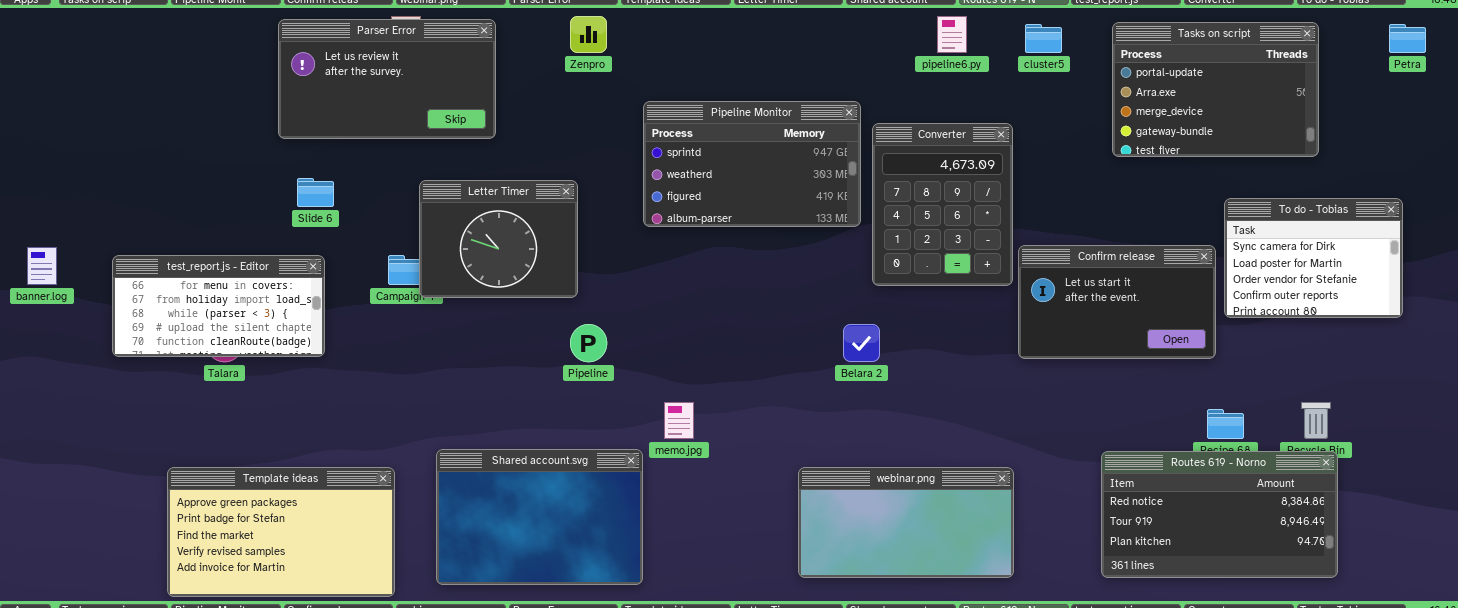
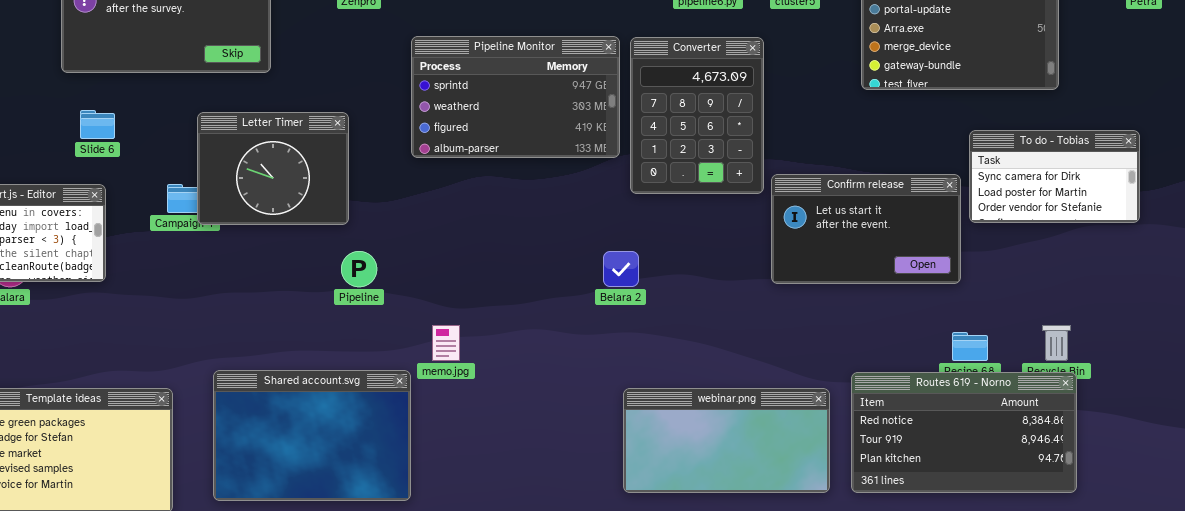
Converter: [872,123,1013,286] -> [630,37,764,194], moved
To do - Tobias: [1224,198,1403,318] -> [969,130,1140,223], resized
webinar.png: [798,467,1014,578] -> [623,388,830,493], moved

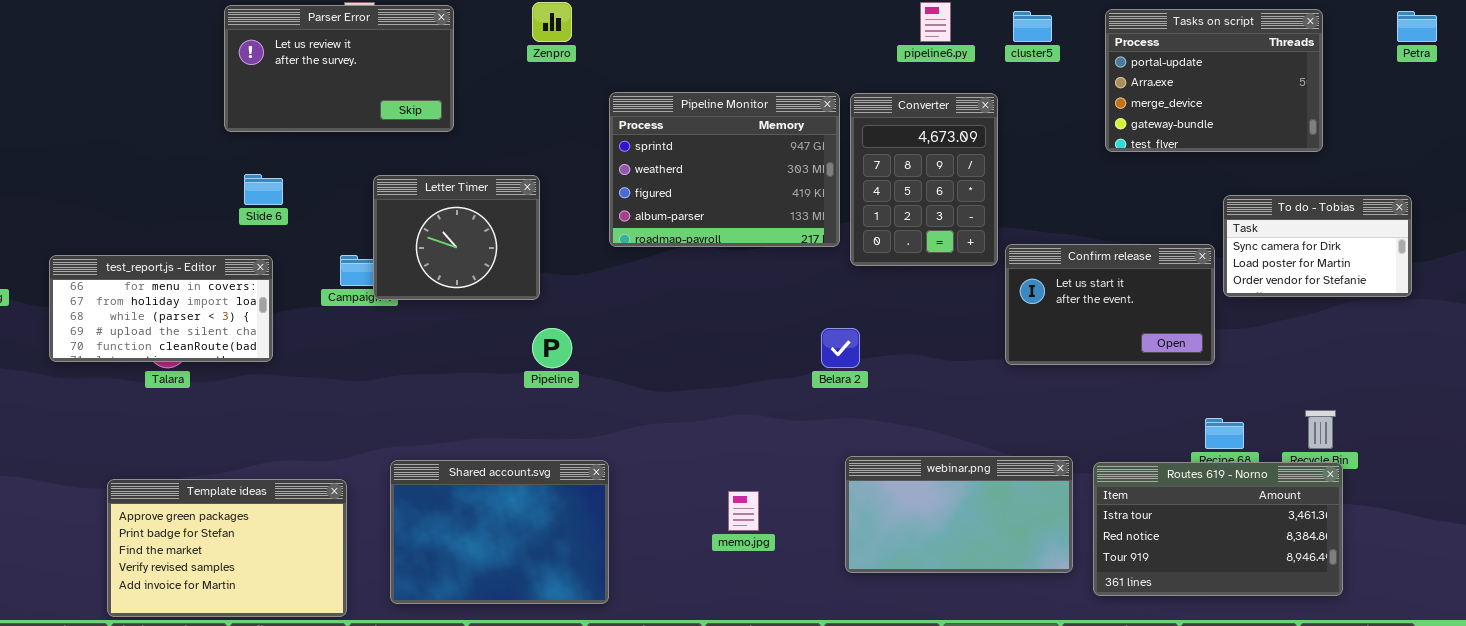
Pipeline Monitor: [411,36,620,158] -> [609,92,840,247], resized
memo.jpg: [432,325,460,361] -> [728,491,759,531], moved
Routes 619 - Norno: [851,372,1077,493] -> [1093,462,1343,596], scrolled up 1 row
webinar.png: [623,388,830,493] -> [845,456,1073,573], moved

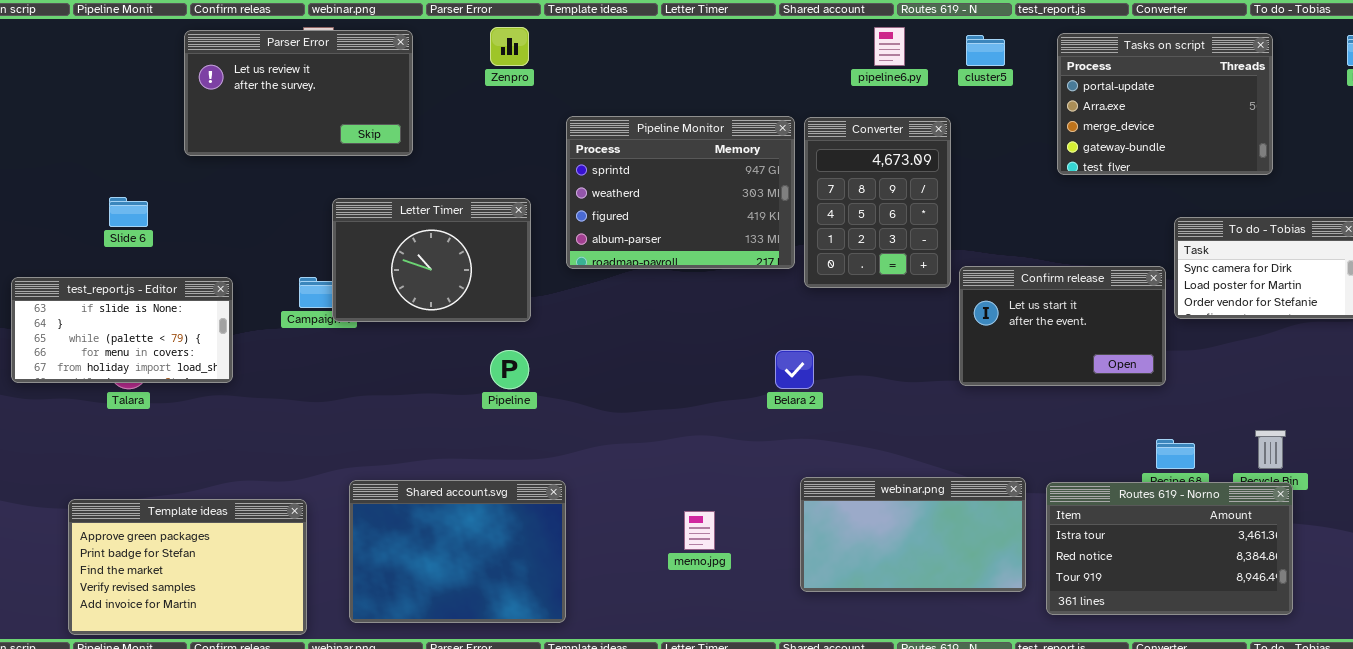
Slide 6: [244,174,283,205] -> [109,197,148,227], moved
Letter Timer: [373,175,540,300] -> [332,198,531,322], resized
test_report.js - Editor: [49,255,273,362] -> [11,277,233,383], scrolled up 3 rows

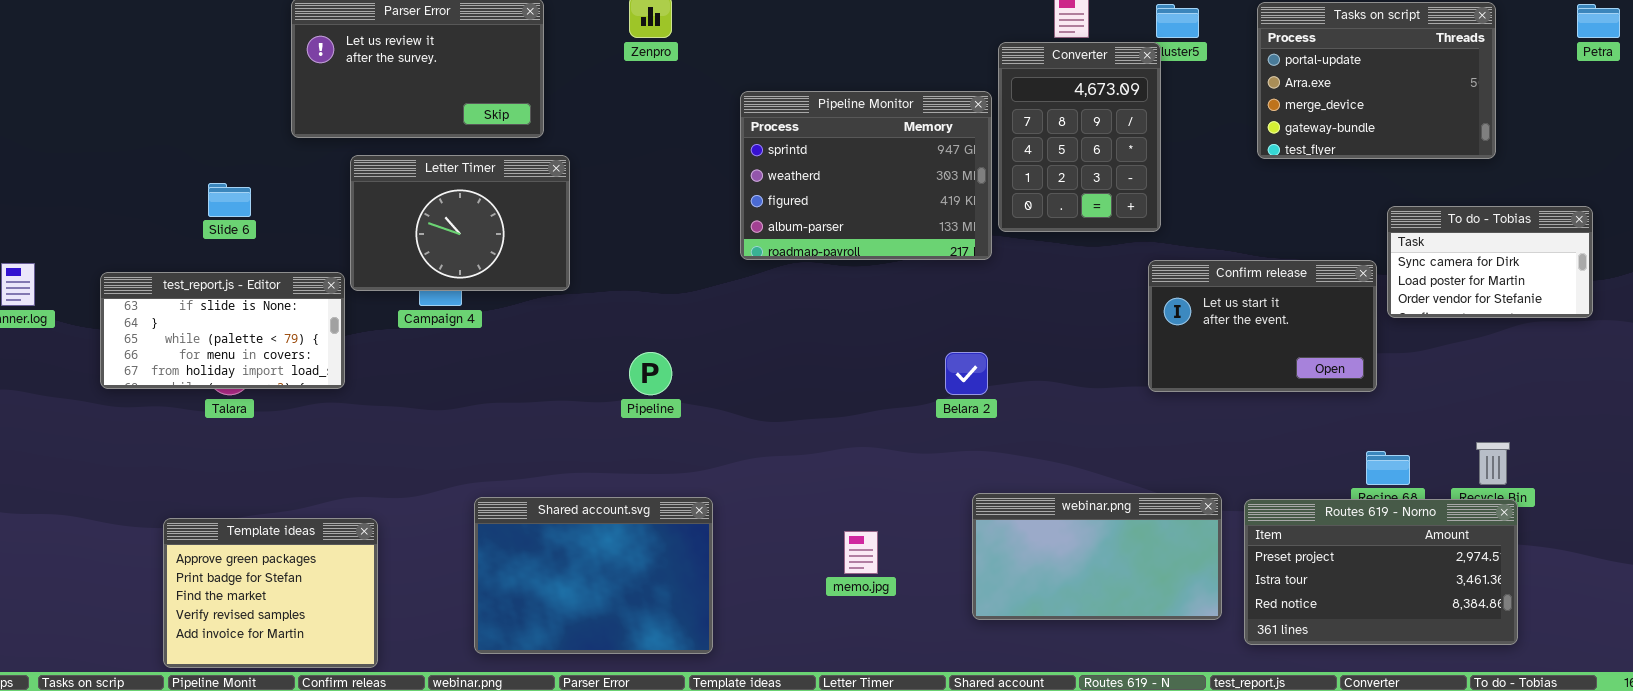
Pipeline Monitor: [566,116,795,269] -> [740,91,992,260], moved
Converter: [804,117,951,288] -> [998,42,1161,232], moved
Letter Timer: [332,198,531,322] -> [350,155,570,291], moved
Routes 619 - Norno: [1046,482,1293,615] -> [1244,499,1518,645], scrolled up 1 row
Template ideas: [68,499,307,635] -> [163,518,378,668], resized

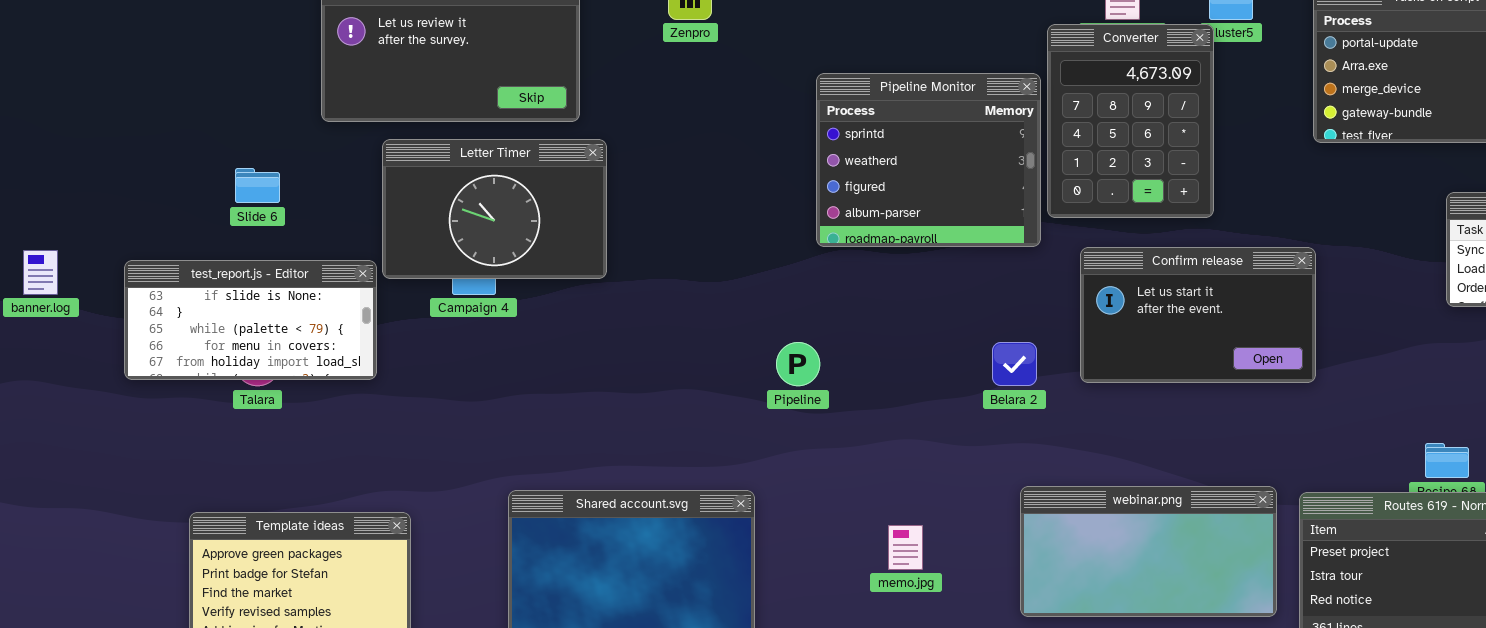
Pipeline Monitor: [740,91,992,260] -> [816,73,1041,247], resized
Confirm release: [1148,260,1377,392] -> [1080,247,1316,383], moved
Pipeline: [629,352,672,395] -> [776,342,820,386], moved

